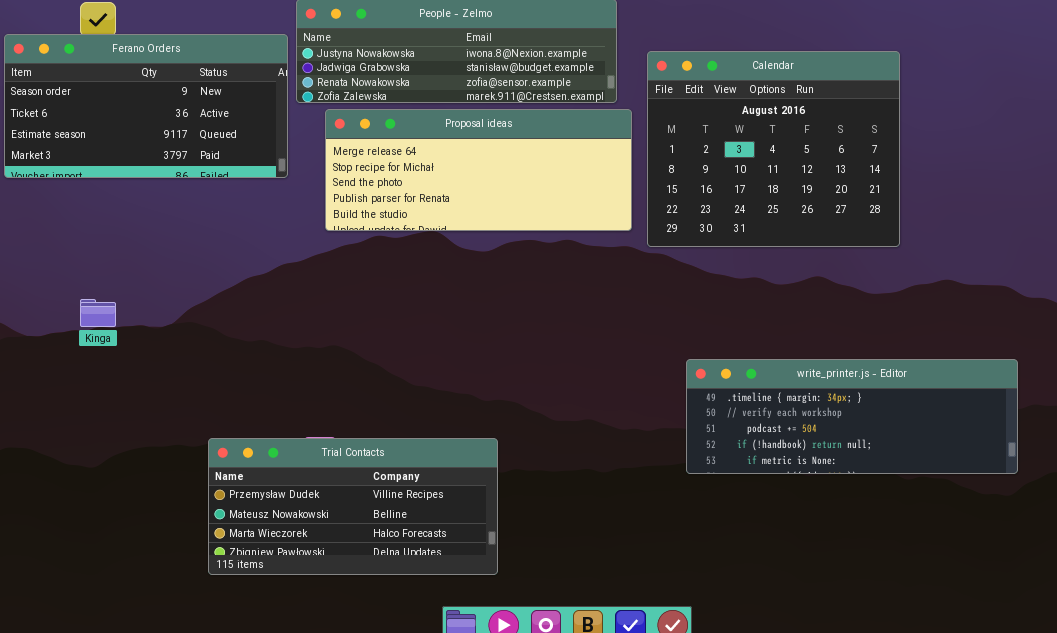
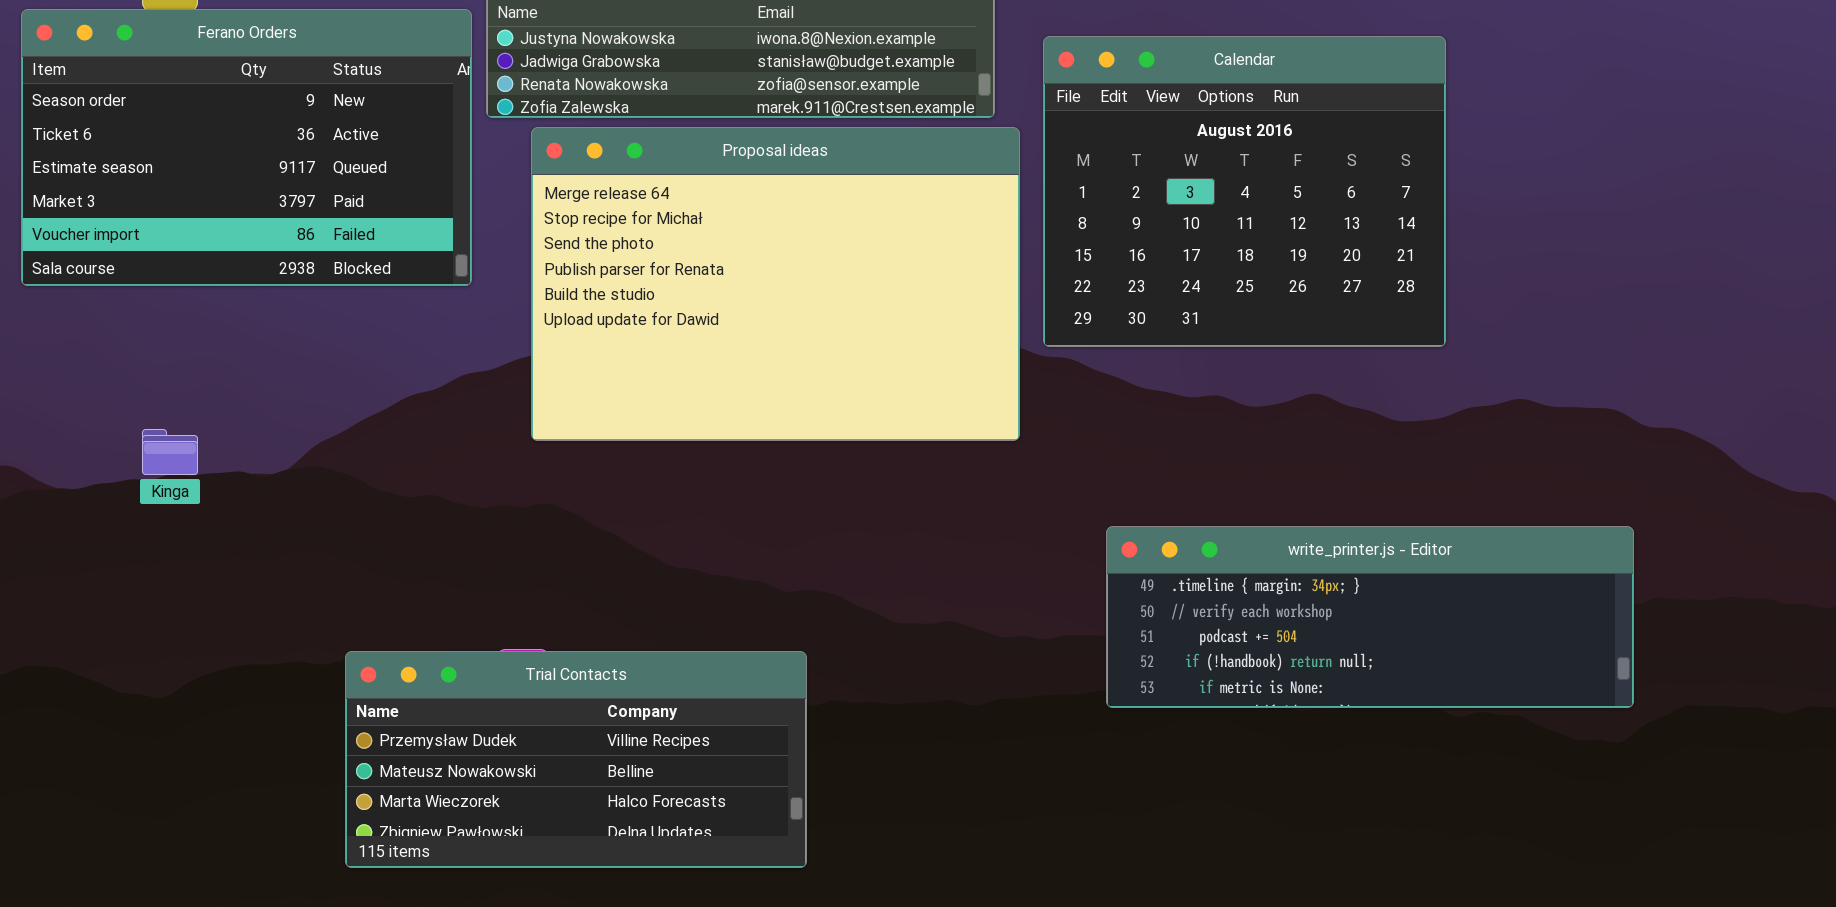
Ferano Orders: [4,34,288,178] -> [21,9,472,286], resized
Proposal ideas: [325,109,632,231] -> [531,127,1020,441], resized

